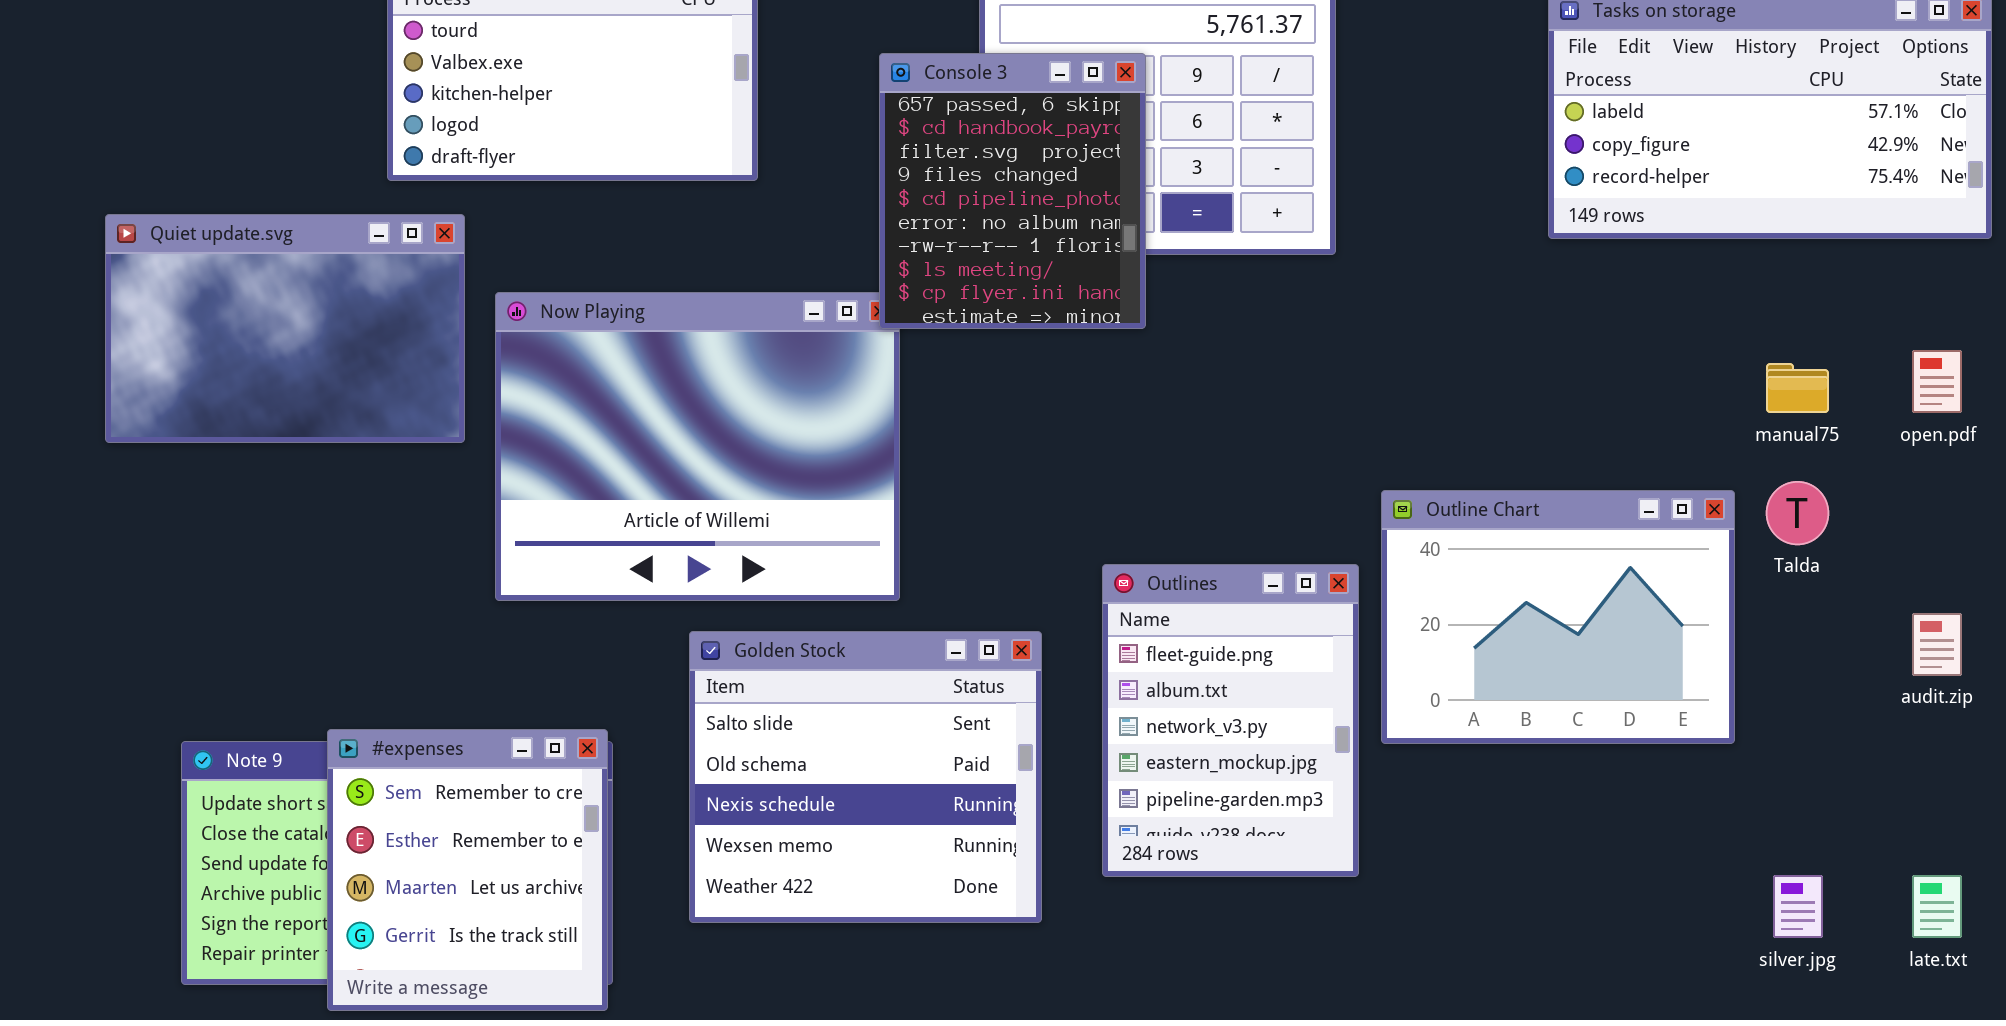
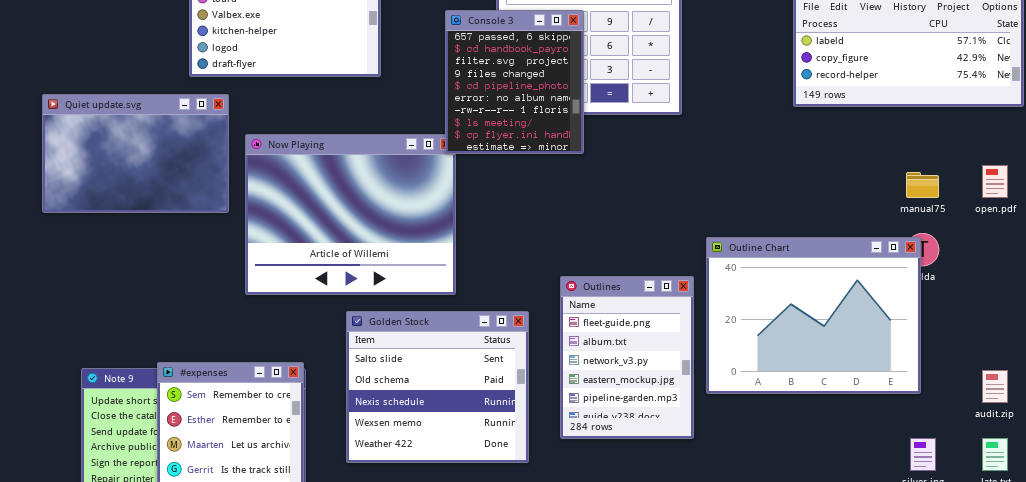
Outline Chart: [1381,490,1735,744] -> [706,237,921,394], resized
audit.zip: [1912,613,1962,676] -> [982,370,1008,403], moved

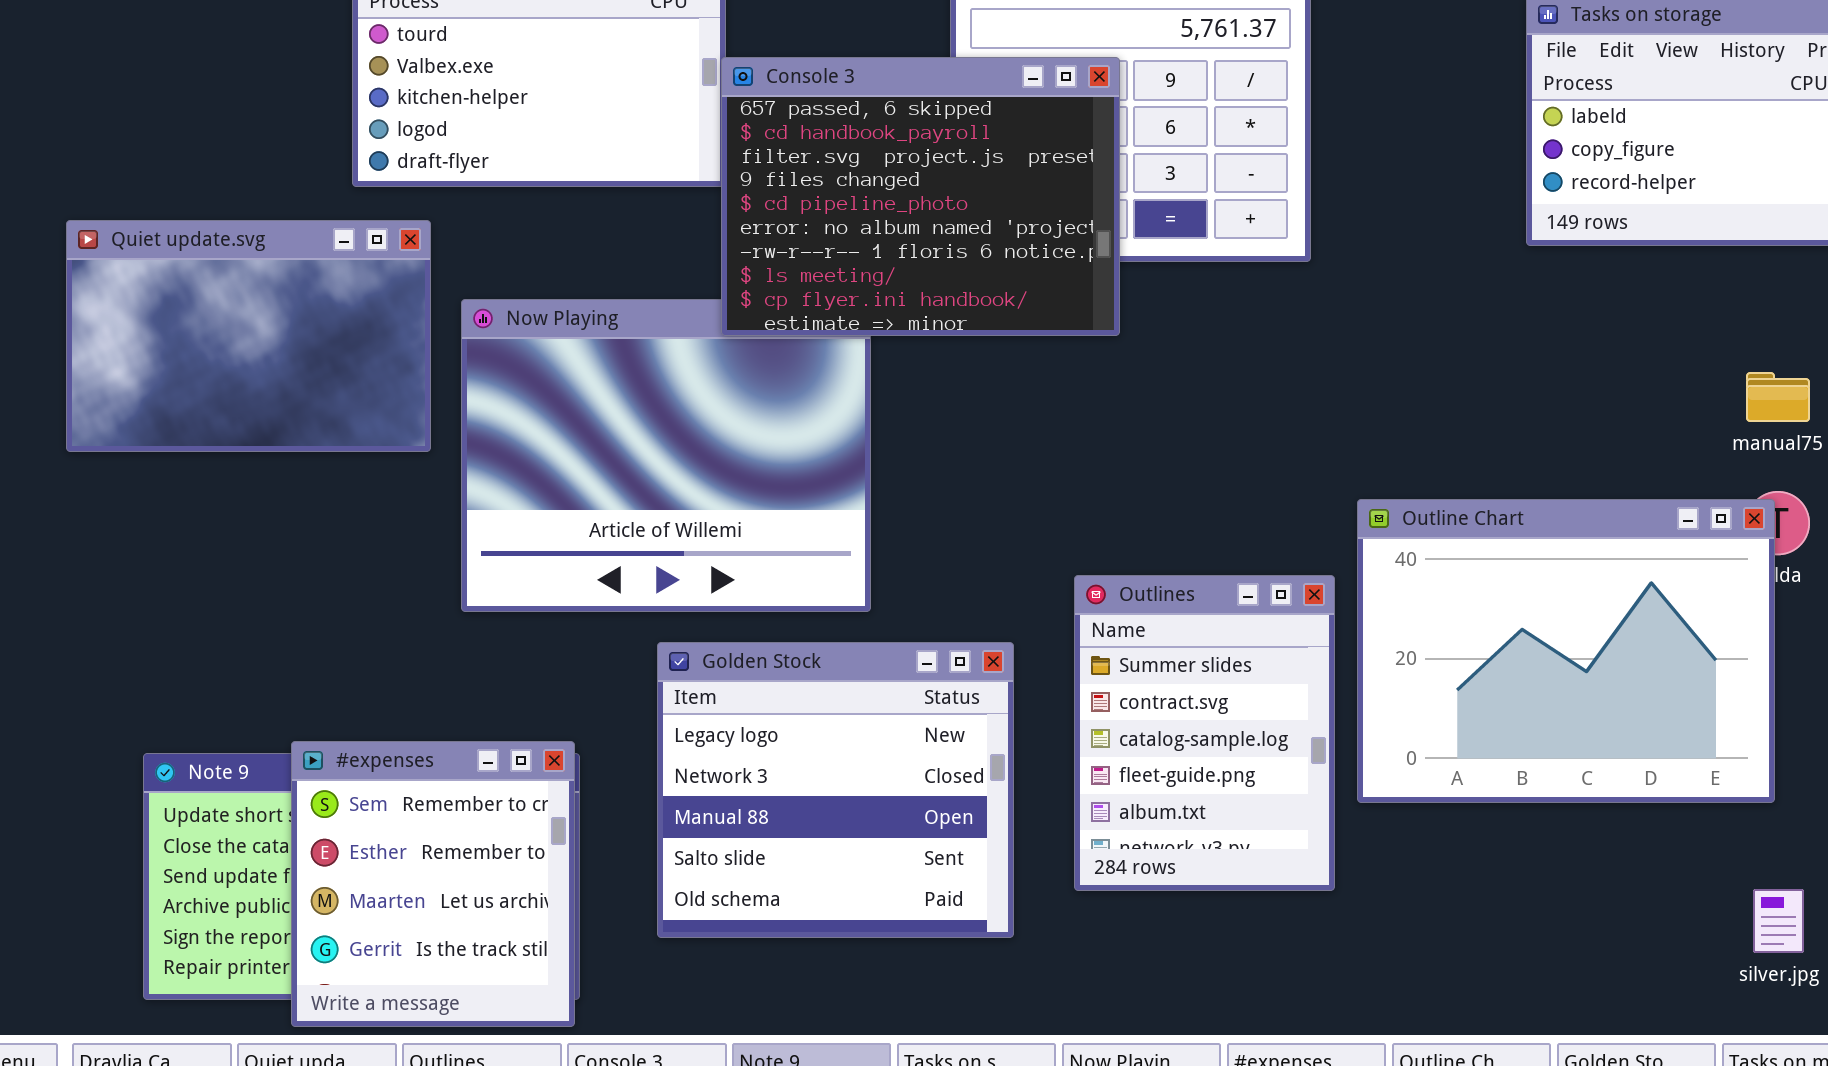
Console 3: [445,10,584,154] -> [721,57,1120,336], resized
Outlines: [560,276,694,439] -> [1074,575,1335,891], scrolled up 3 rows
Golden Stock: [346,311,529,463] -> [657,642,1014,938], scrolled up 3 rows

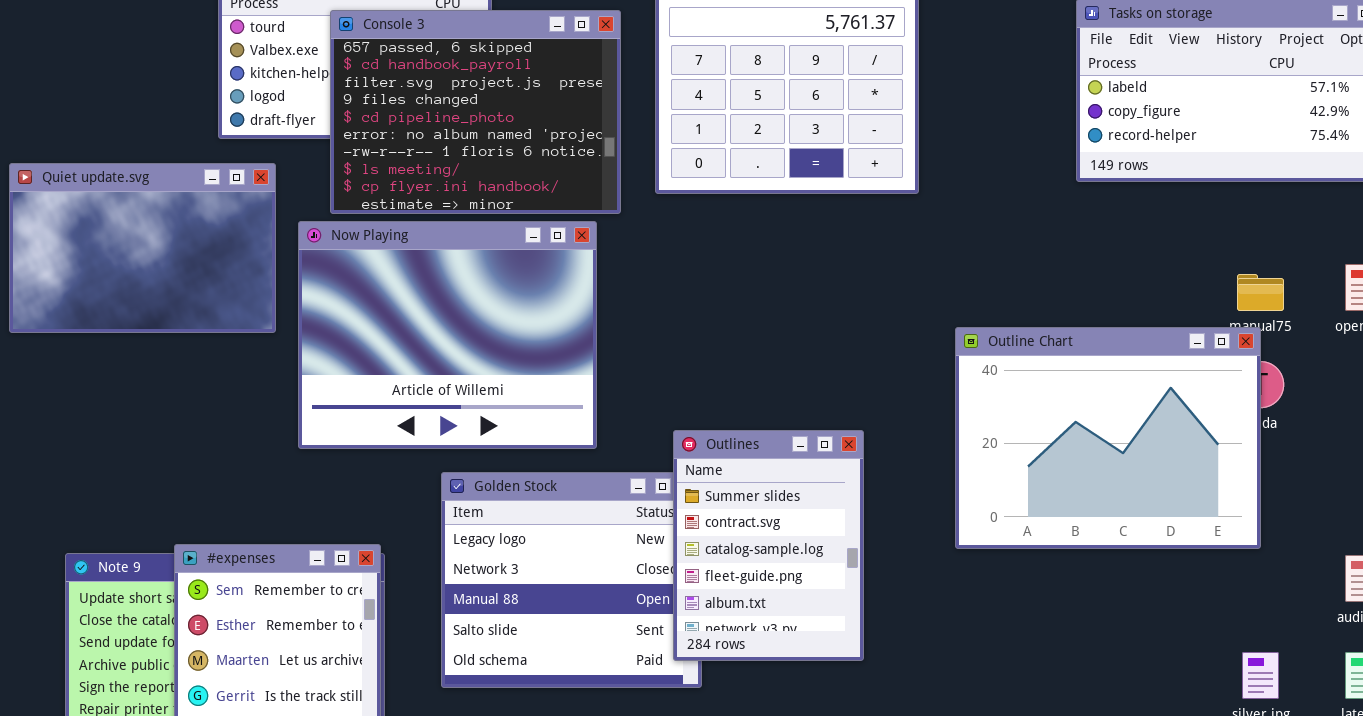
Console 3: [721,57,1120,336] -> [330,10,621,214], moved
Outline Chart: [1357,499,1775,803] -> [955,327,1261,549], moved
Outlines: [1074,575,1335,891] -> [673,430,864,661], moved

